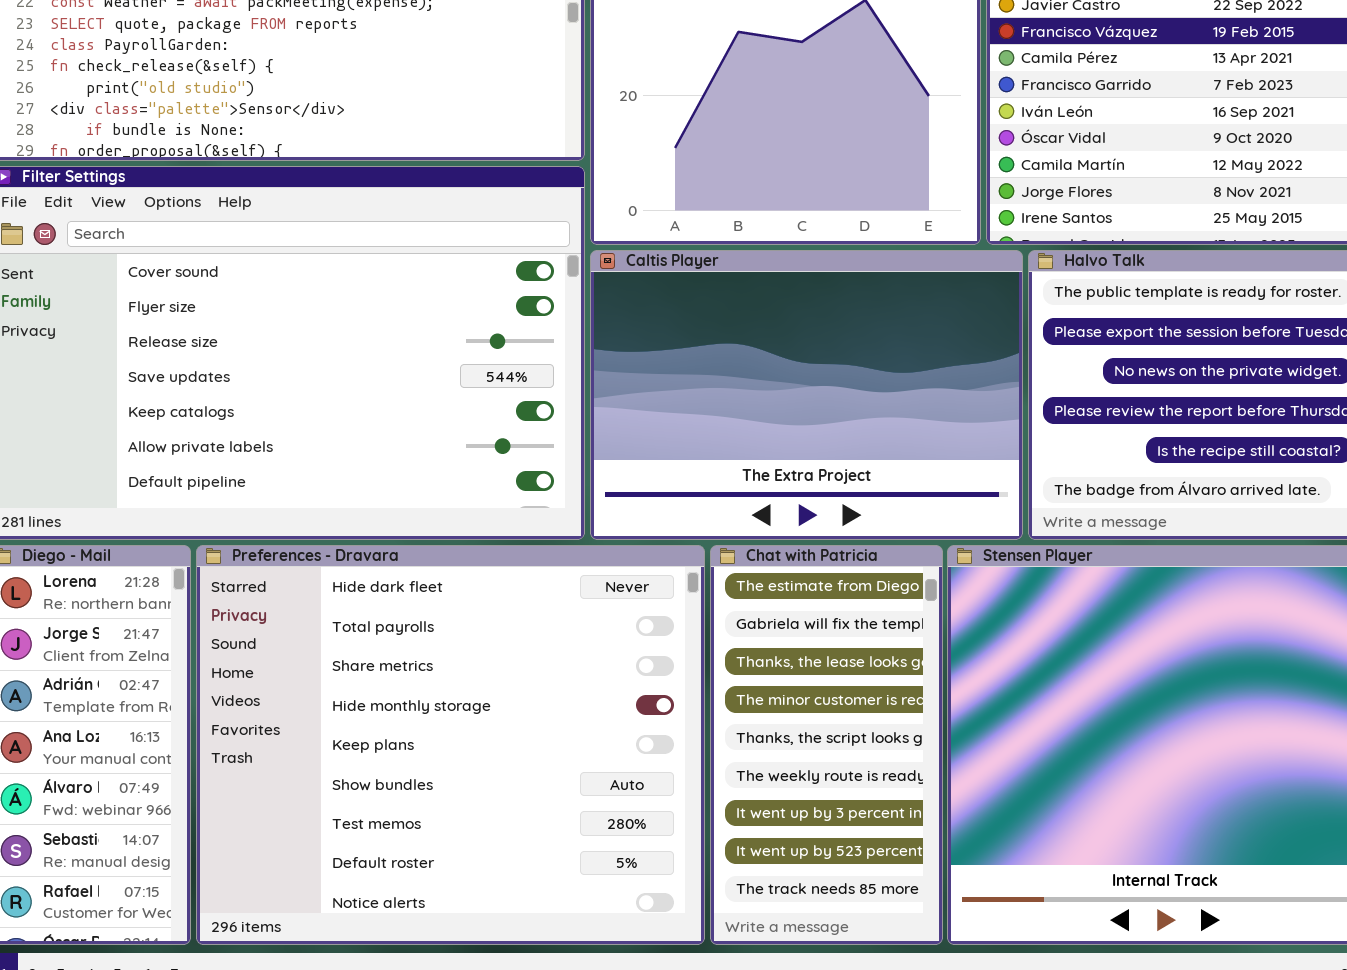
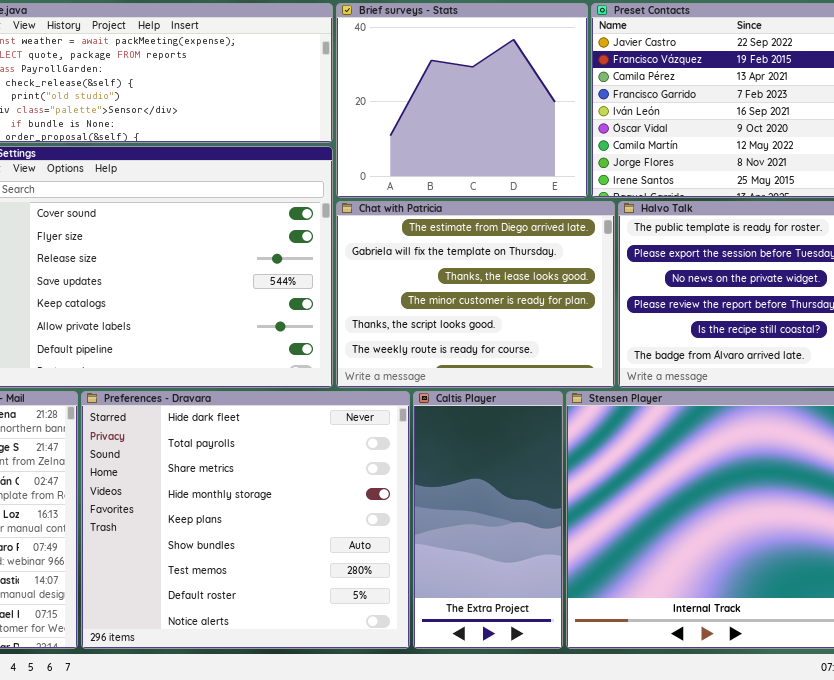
Caltis Player: [590,250,1023,540] -> [413,391,563,649], moved, resized
Chat with Patricia: [710,545,943,945] -> [336,201,615,388], moved, resized

